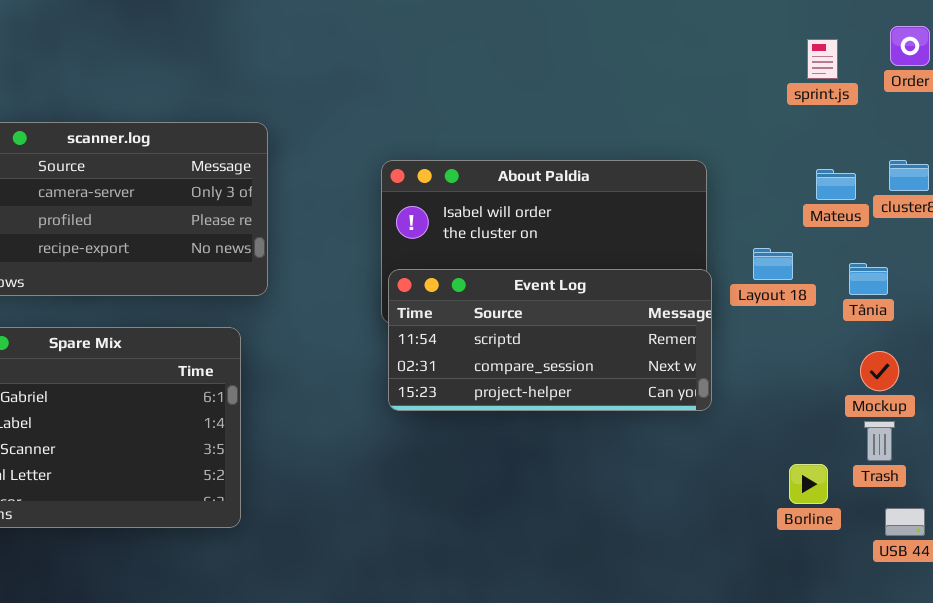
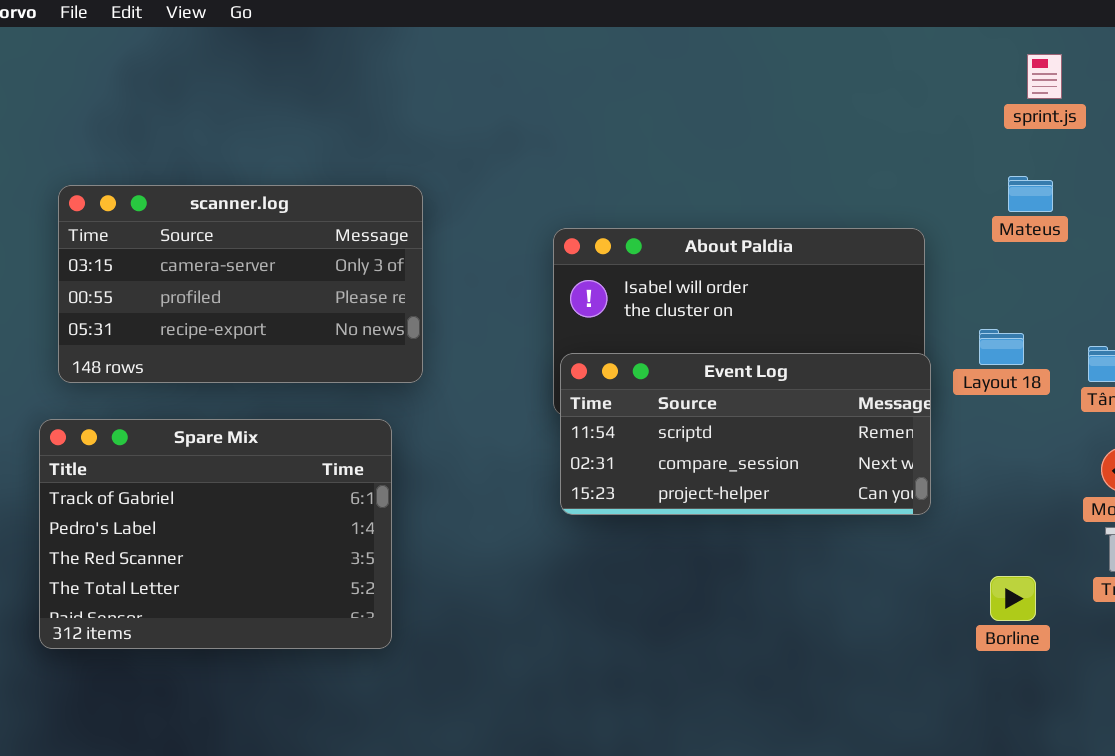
sprint.js: [807,39,838,79] -> [1027,54,1062,99], moved
Mateus: [816,169,856,200] -> [1008,176,1053,212], moved
Borline: [789,464,828,504] -> [990,576,1036,621], moved

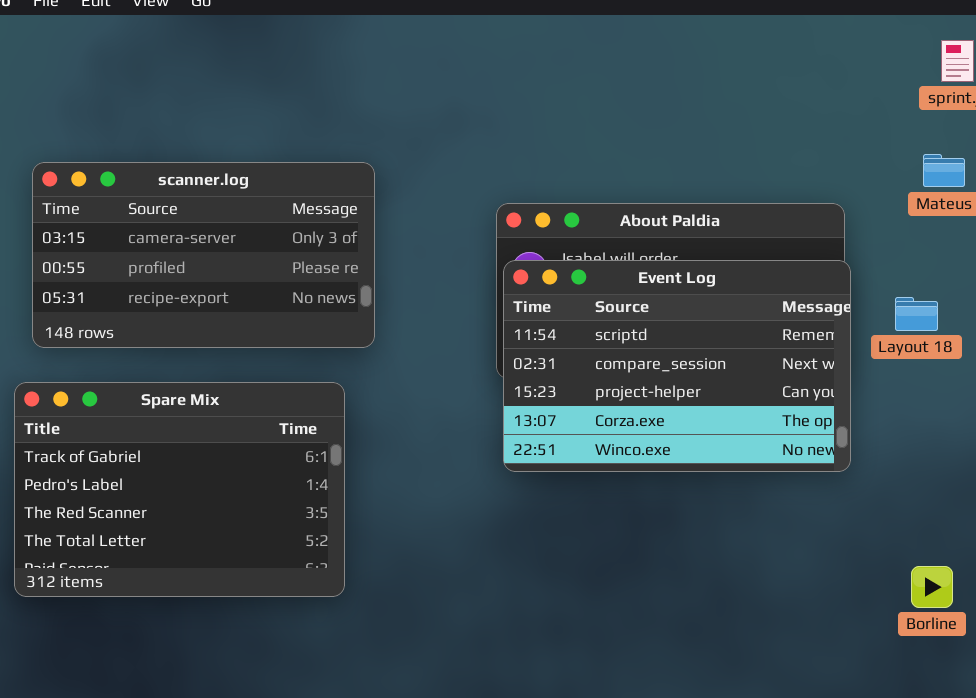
Event Log: [560,353,931,515] -> [503,260,851,472], resized
Borline: [990,576,1036,621] -> [911,566,953,608], moved

